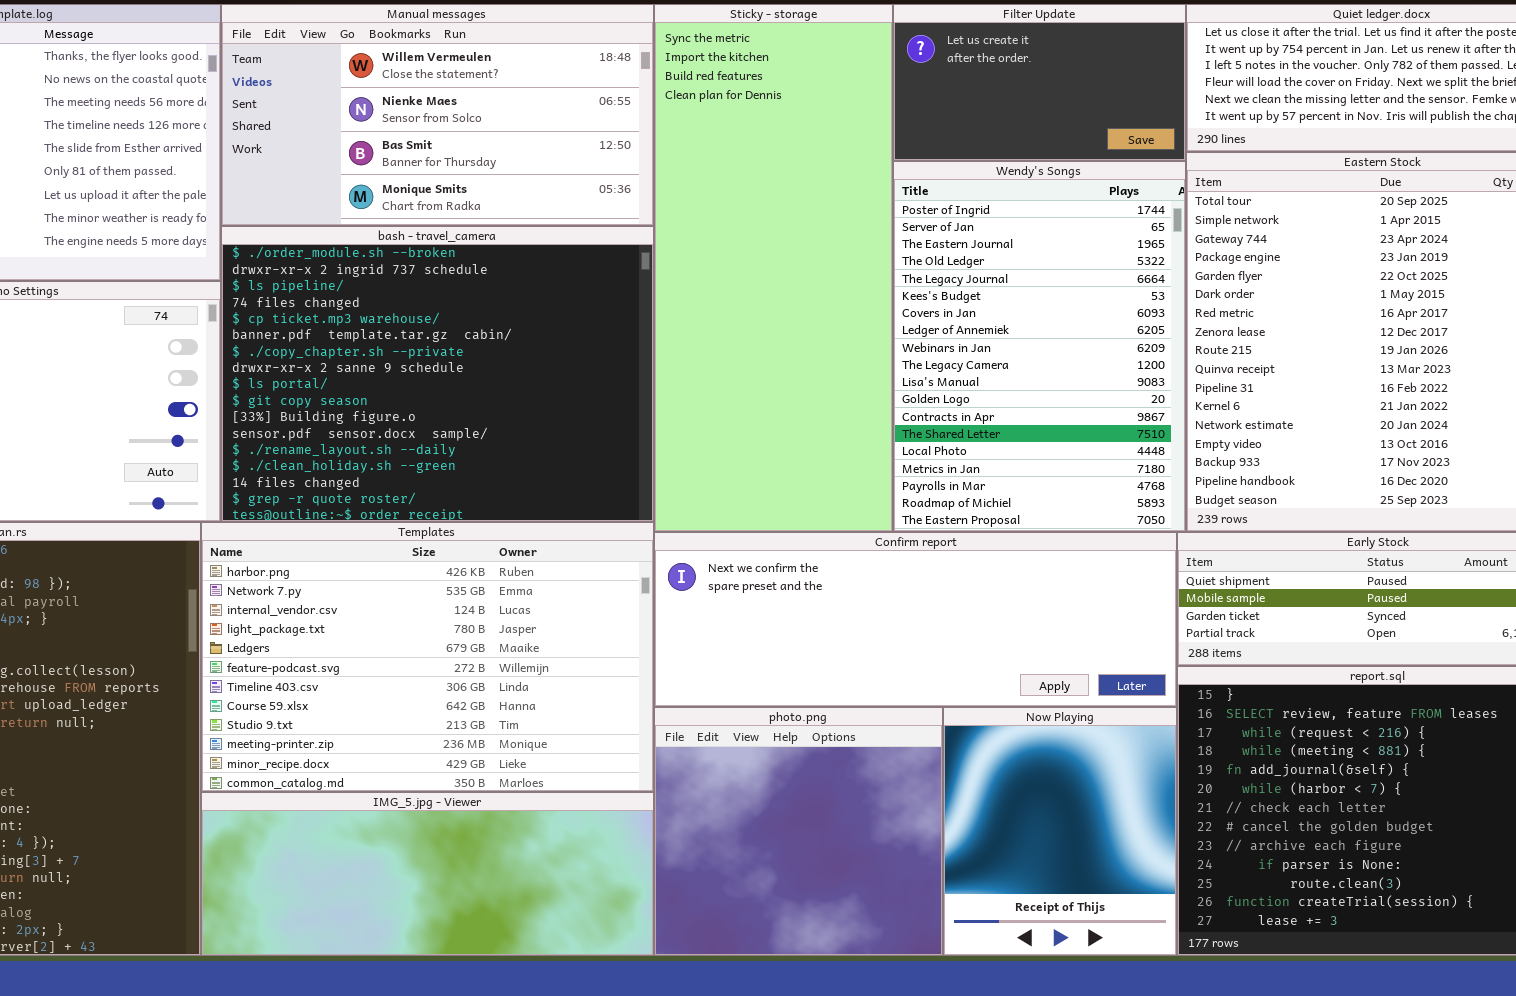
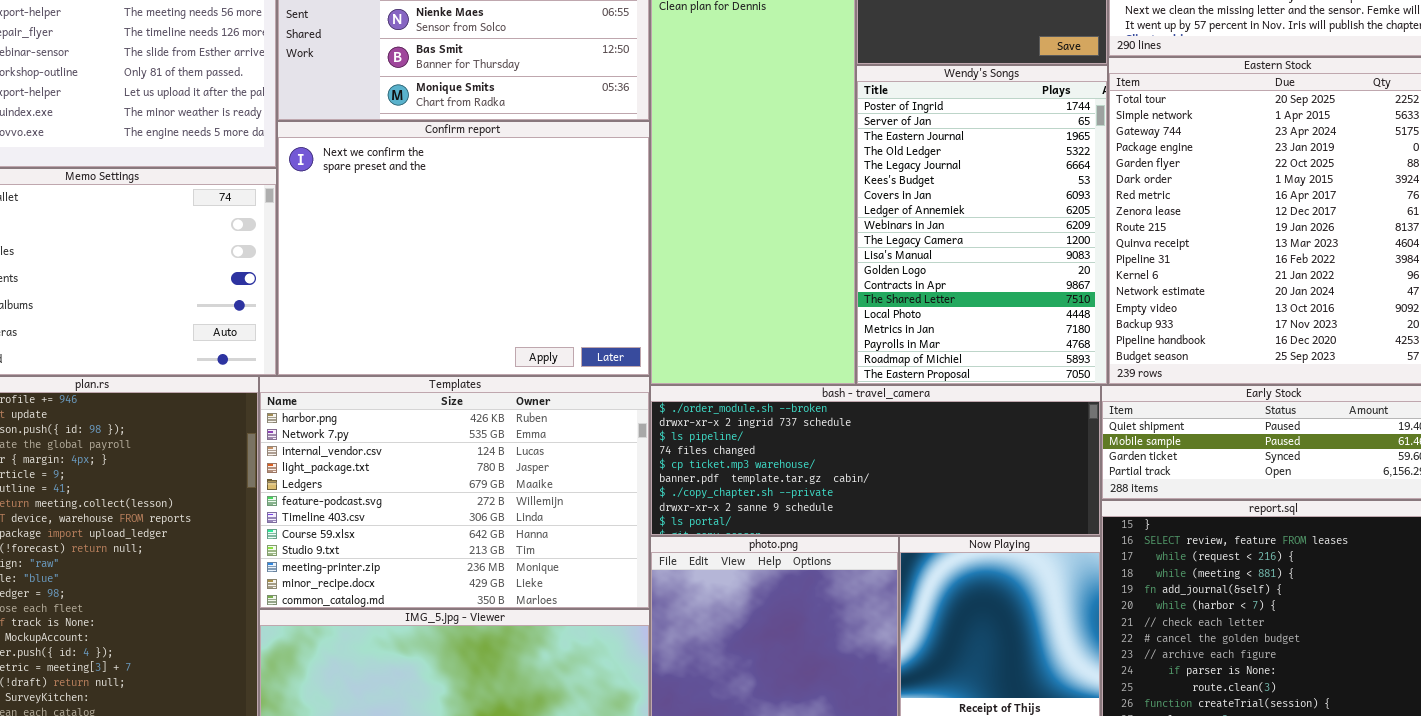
bash - travel_camera: [221,226,654,522] -> [650,385,1101,536], moved, resized
Confirm report: [654,532,1177,707] -> [277,121,650,376], moved, resized

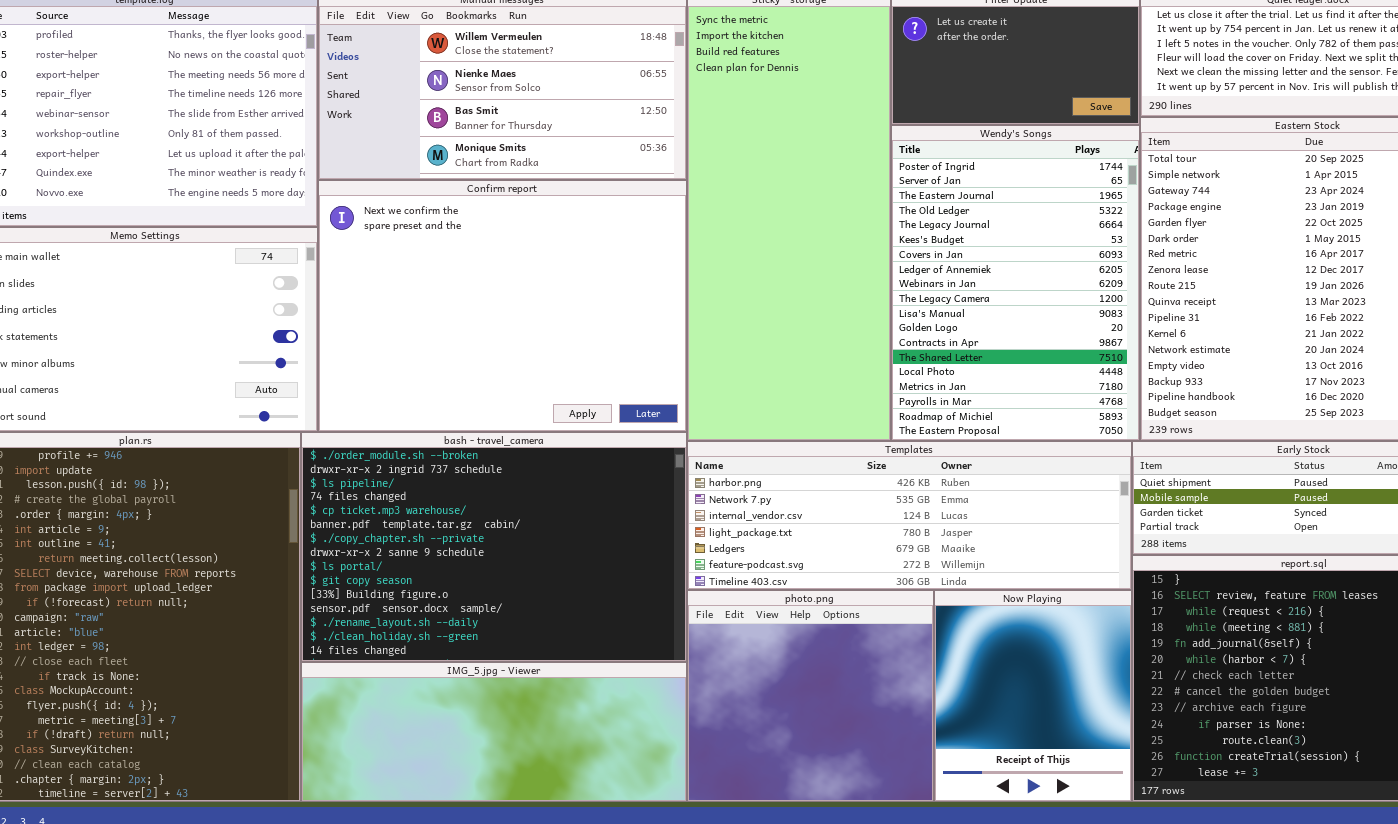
Templates: [259,376,650,609] -> [687,441,1132,590], moved, resized
bash - travel_camera: [650,385,1101,536] -> [301,432,687,662], moved, resized

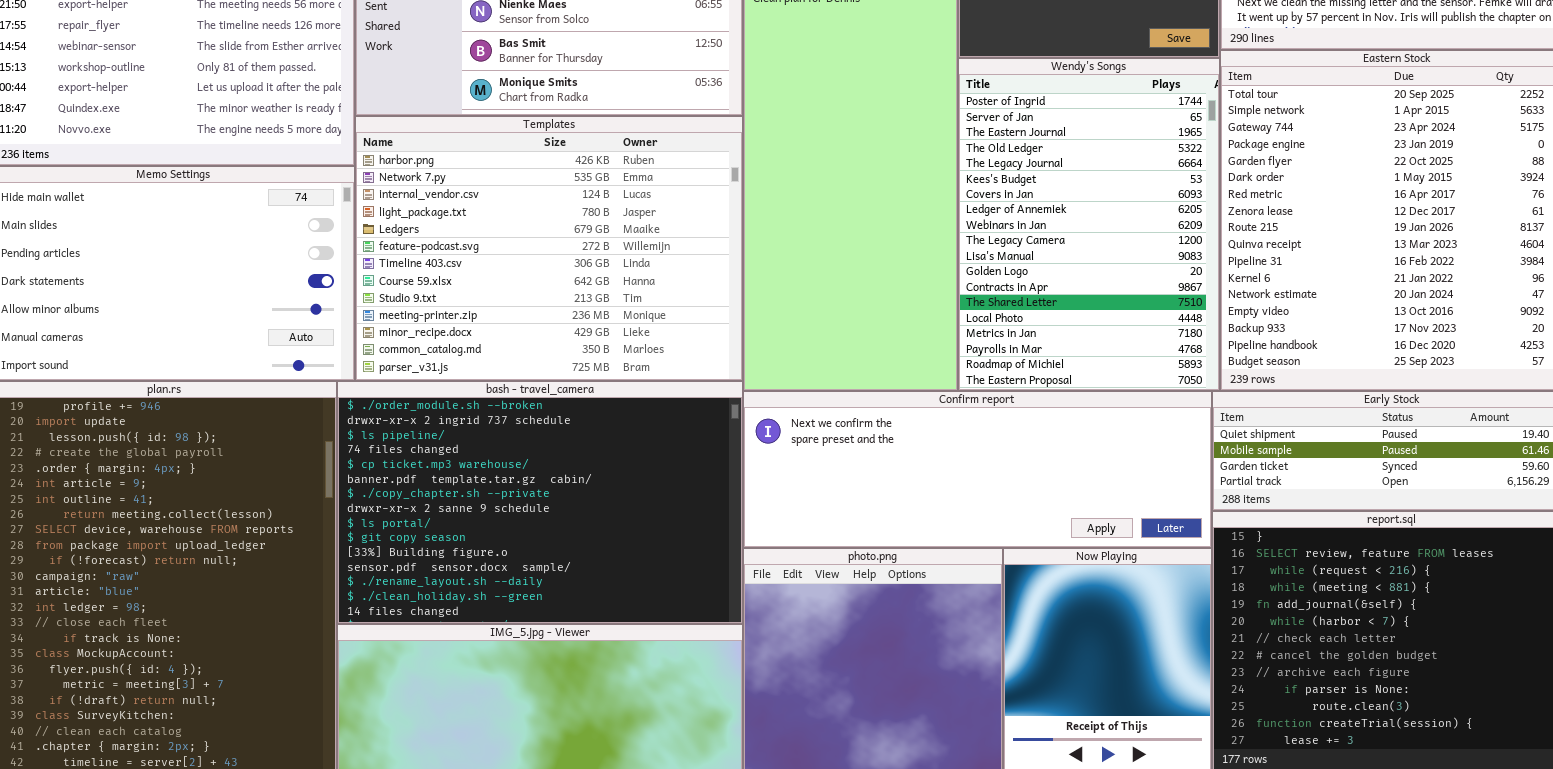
Confirm report: [318,180,687,432] -> [743,391,1212,548], moved, resized
Templates: [687,441,1132,590] -> [355,116,743,381], moved, resized

